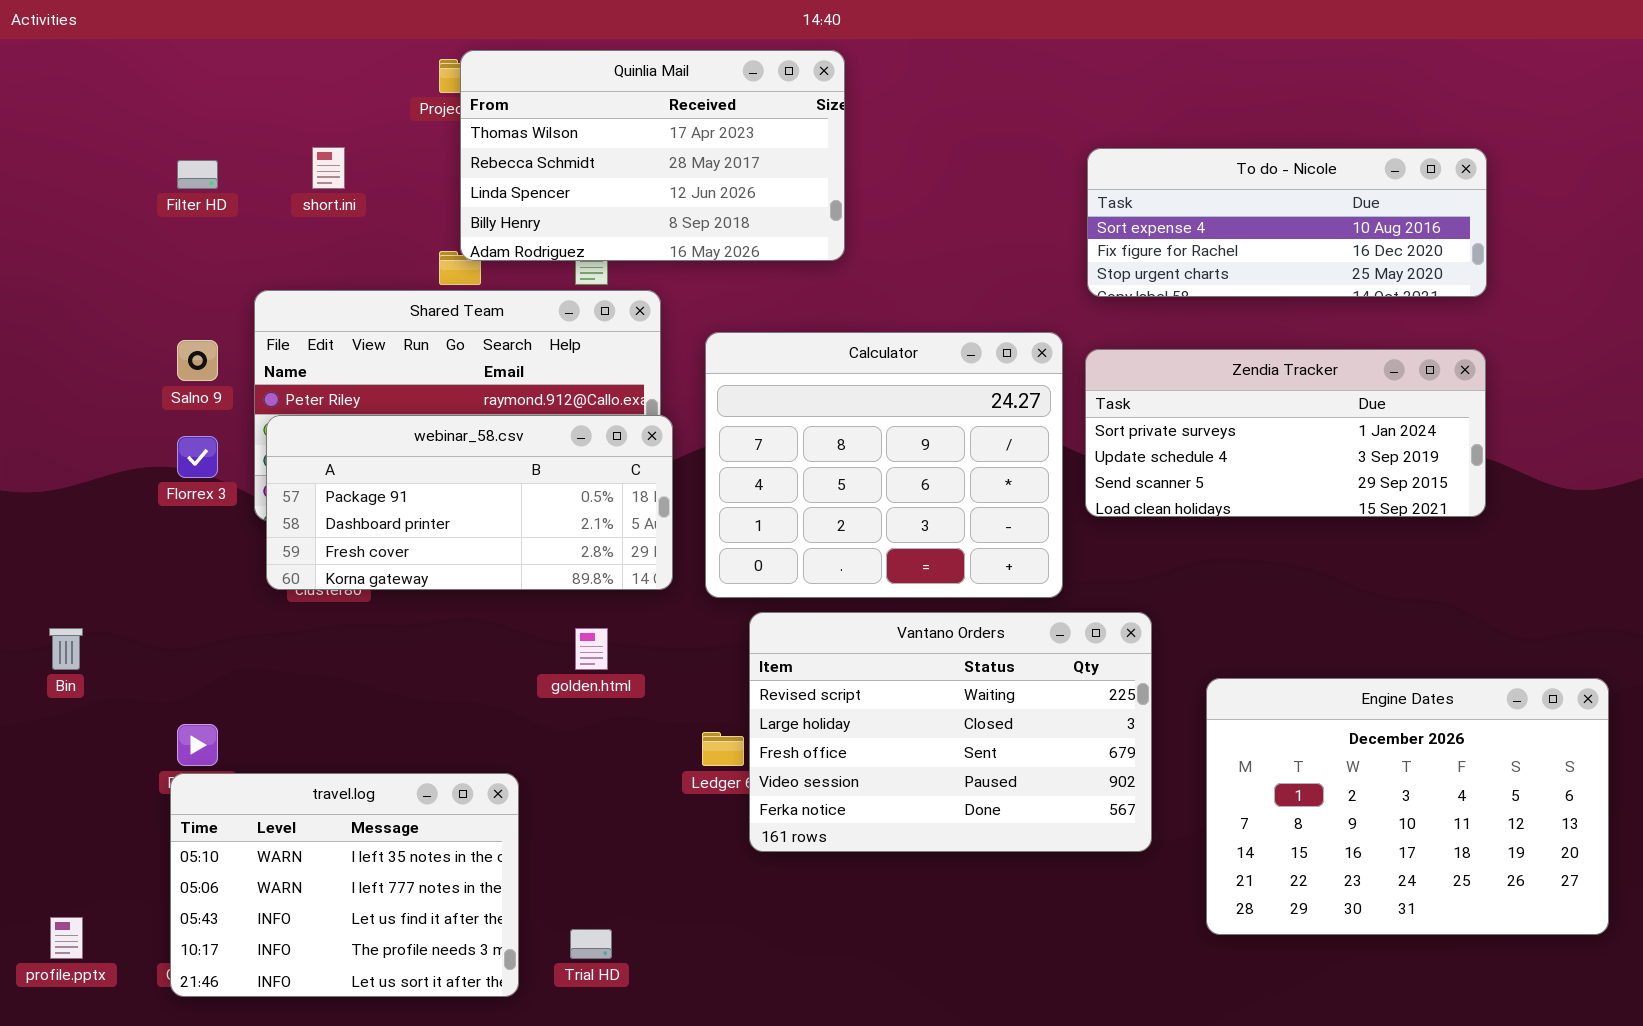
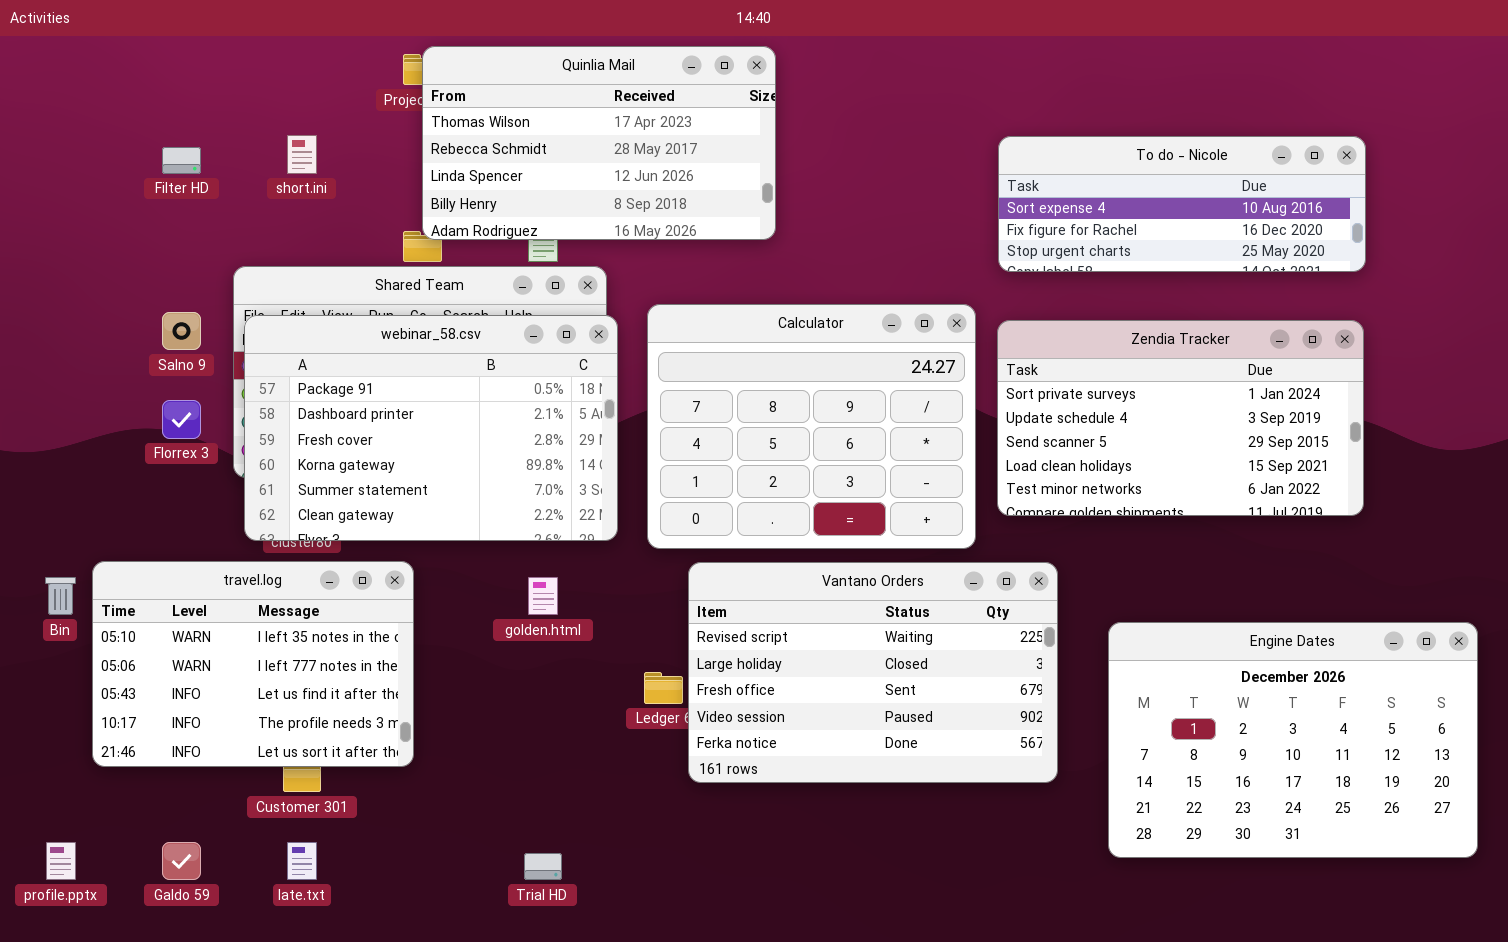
Zendia Tracker: [1085,349,1486,517] -> [997,320,1364,516], resized
webinar_58.csv: [266,415,673,590] -> [244,315,618,541], resized
travel.log: [170,773,519,997] -> [92,561,414,767], moved

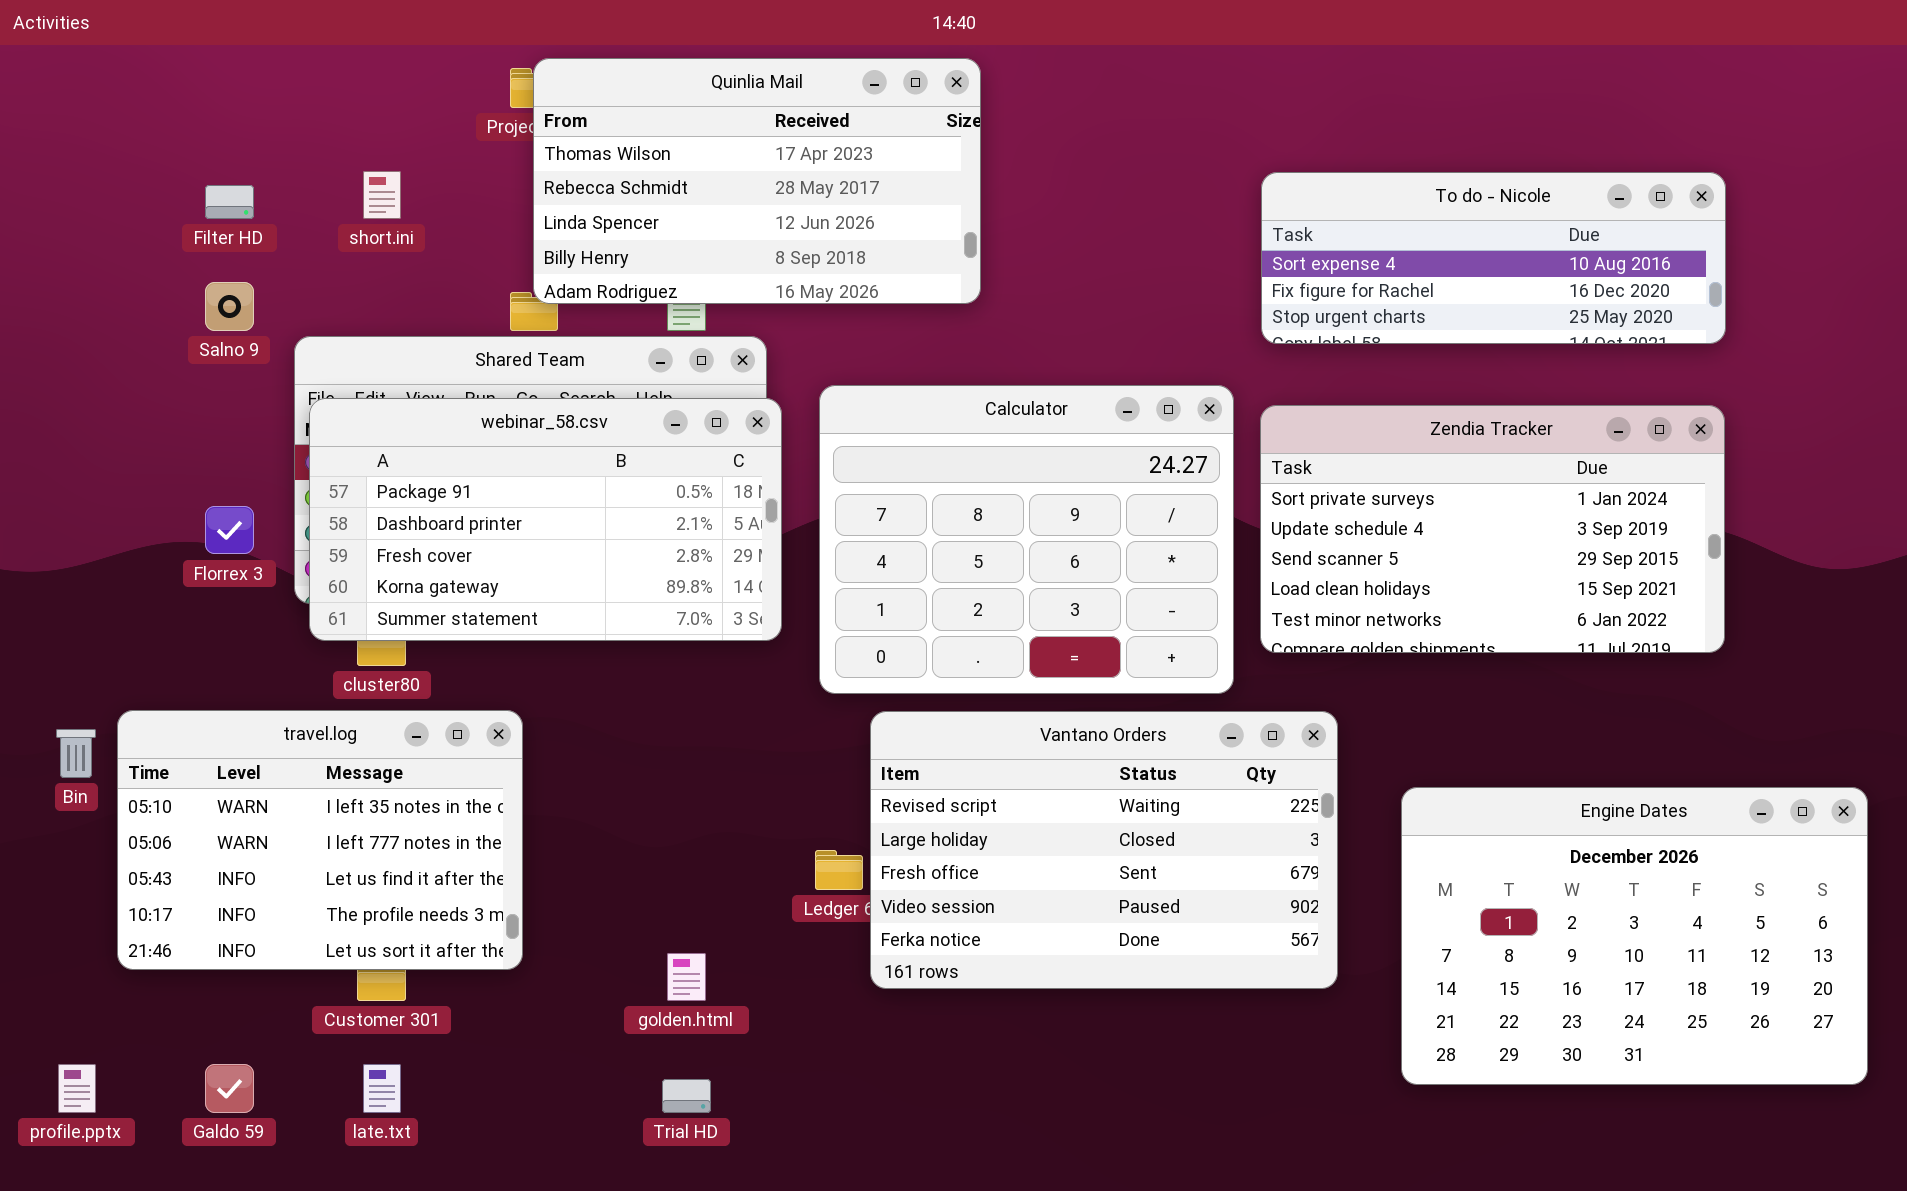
Salno 9: [162,312,201,350] -> [205,282,254,331], moved
webinar_58.csv: [244,315,618,541] -> [309,398,782,641], resized
golden.html: [528,577,558,615] -> [667,953,706,1001], moved

